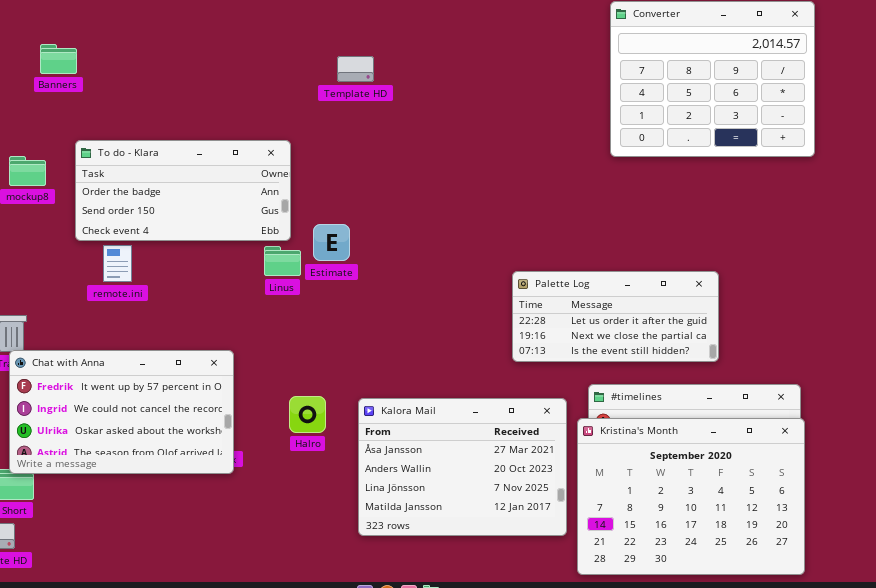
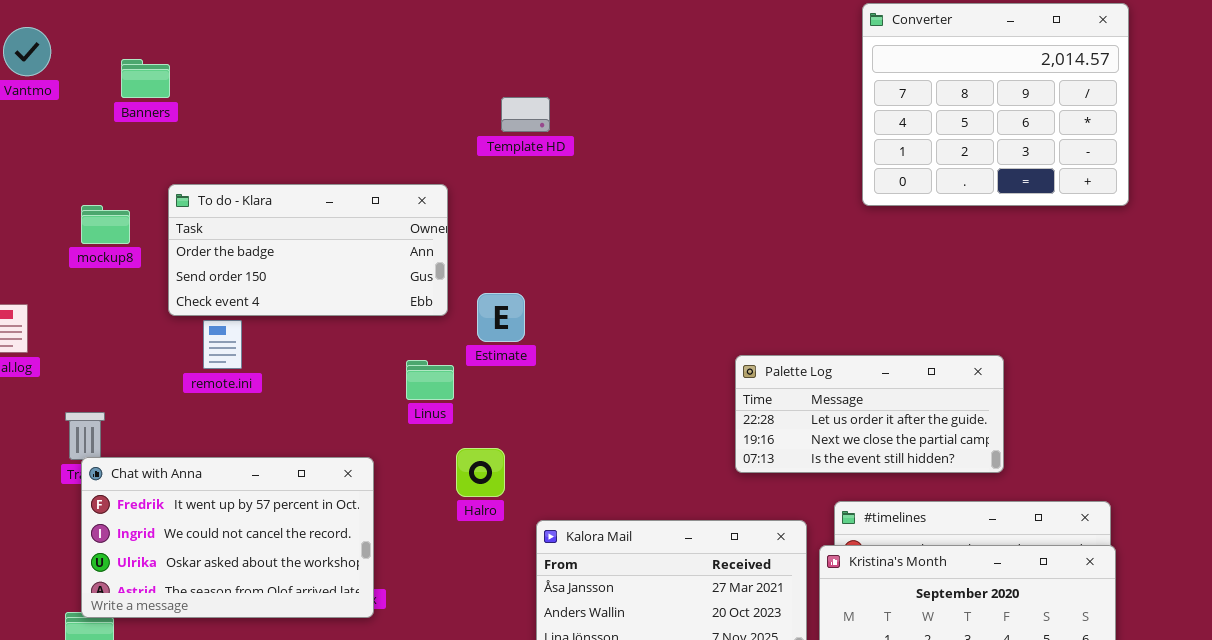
Template HD: [337,56,374,82] -> [501,97,550,132], moved
Linus: [264,246,301,276] -> [406,360,454,400], moved
Halro: [289,396,326,433] -> [456,448,505,497], moved

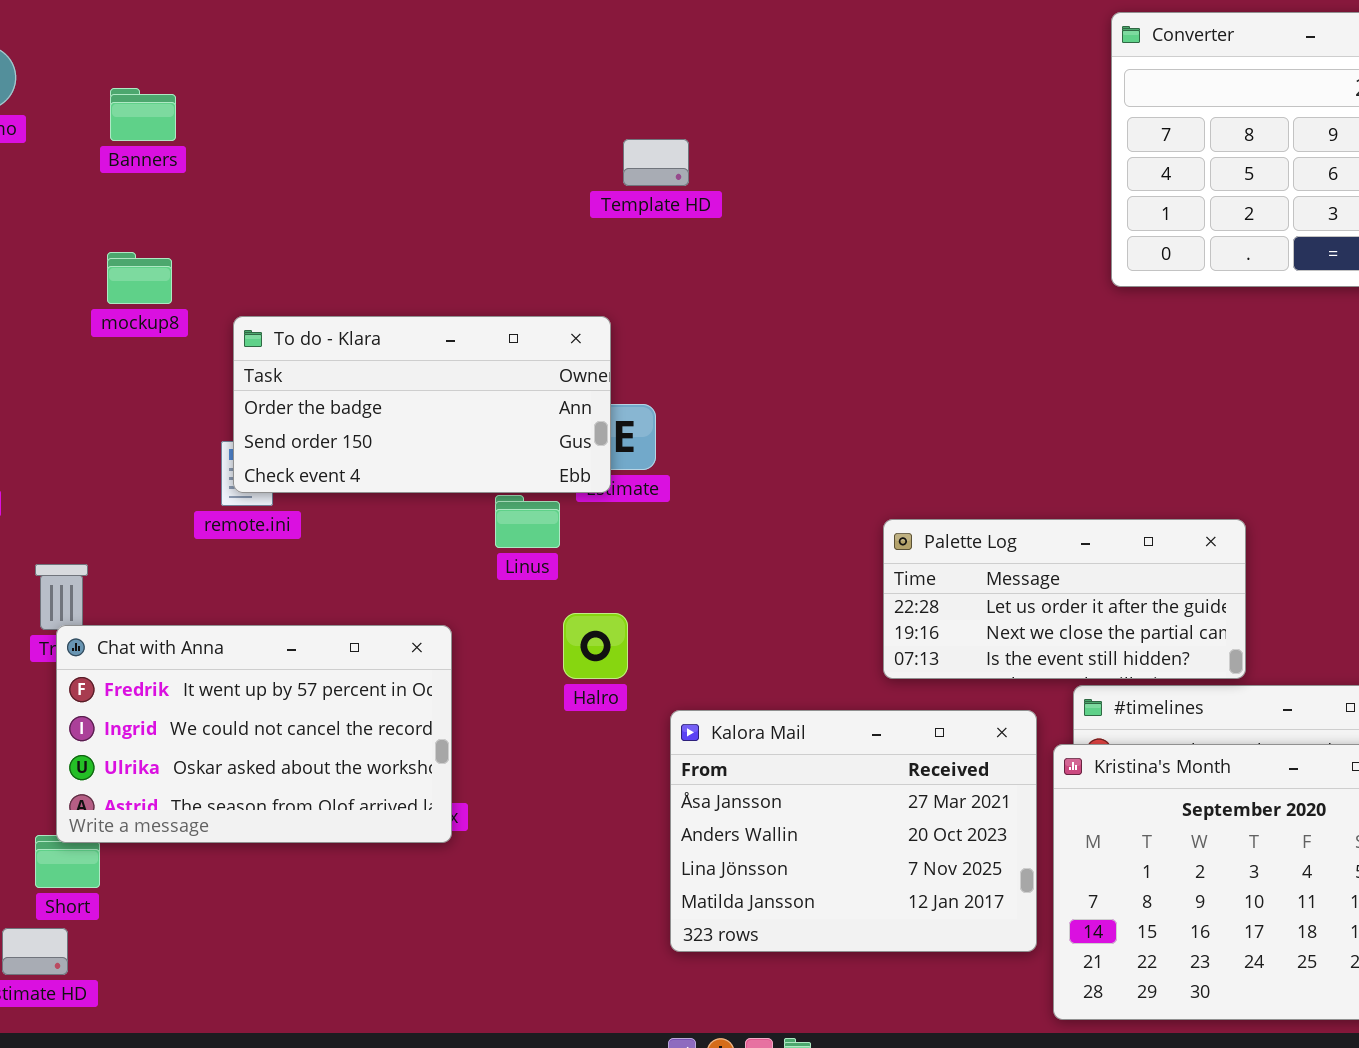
To do - Klara: [168,184,448,316] -> [233,316,611,493], moved
mockup8: [81,205,130,244] -> [107,252,172,304], moved
Palette Log: [735,355,1004,473] -> [883,519,1246,679], moved

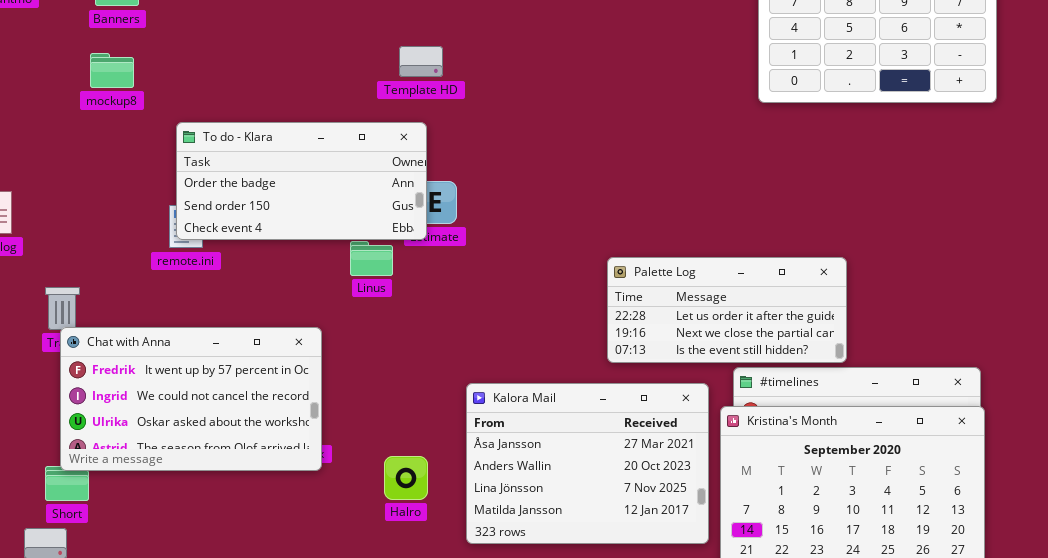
Template HD: [623,139,689,186] -> [399,46,443,77], moved
mockup8: [107,252,172,304] -> [90,53,134,88], moved
Halro: [563,613,628,679] -> [384,456,428,500], moved

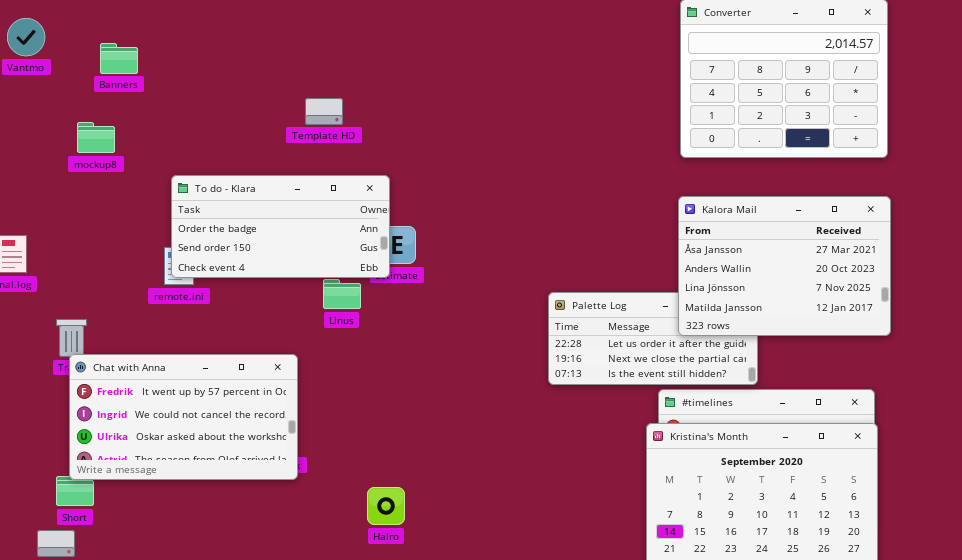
Template HD: [399,46,443,77] -> [305,98,343,125], moved
mockup8: [90,53,134,88] -> [77,122,115,153], moved
Kalora Mail: [466,383,709,544] -> [678,196,891,336], moved
Halro: [384,456,428,500] -> [367,487,405,525], moved

